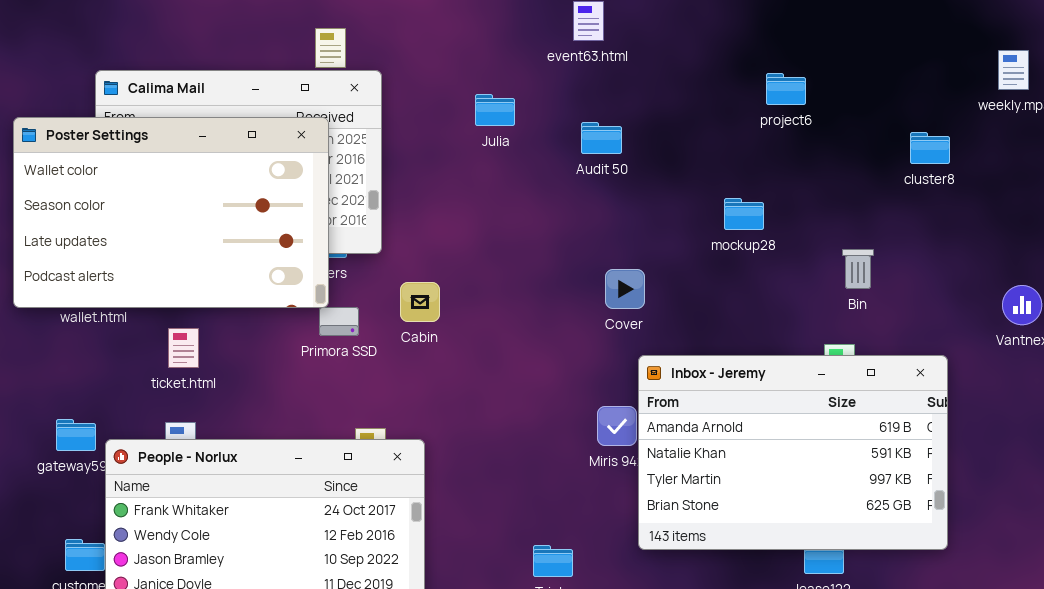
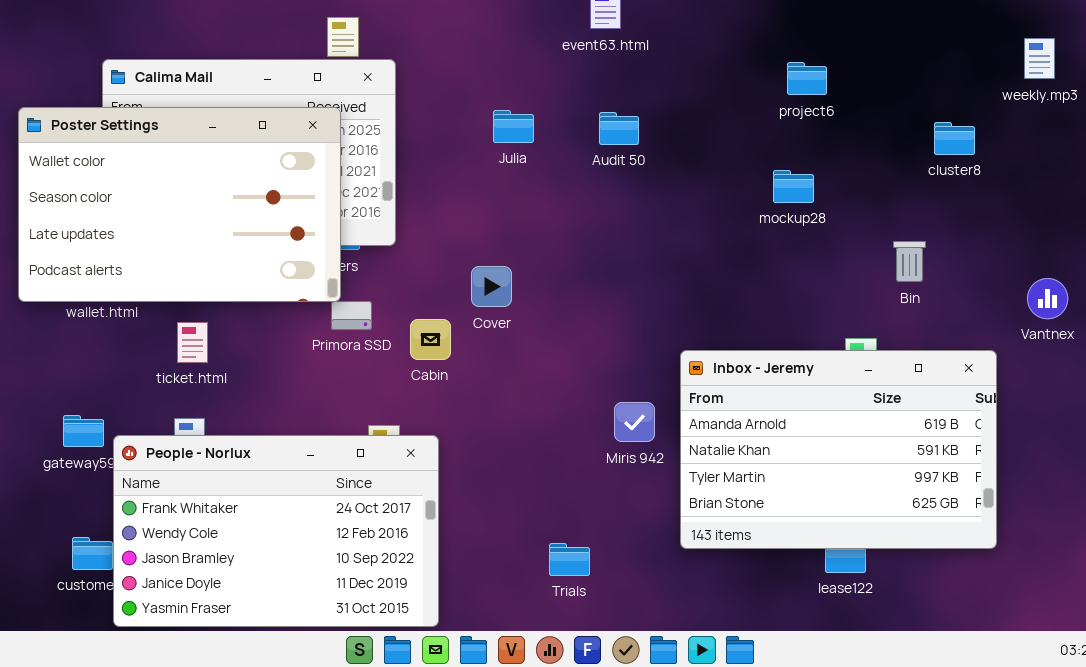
Julia: [475,94,515,126] -> [493,110,534,143], moved
mockup28: [724,198,764,230] -> [773,170,814,203], moved
Bin: [842,249,874,289] -> [893,241,926,282], moved
Cover: [605,269,645,309] -> [471,266,512,307], moved
Cabin: [400,282,440,322] -> [410,319,451,360], moved
Inbox - Jeremy: [638,355,948,550] -> [680,350,997,549], moved

